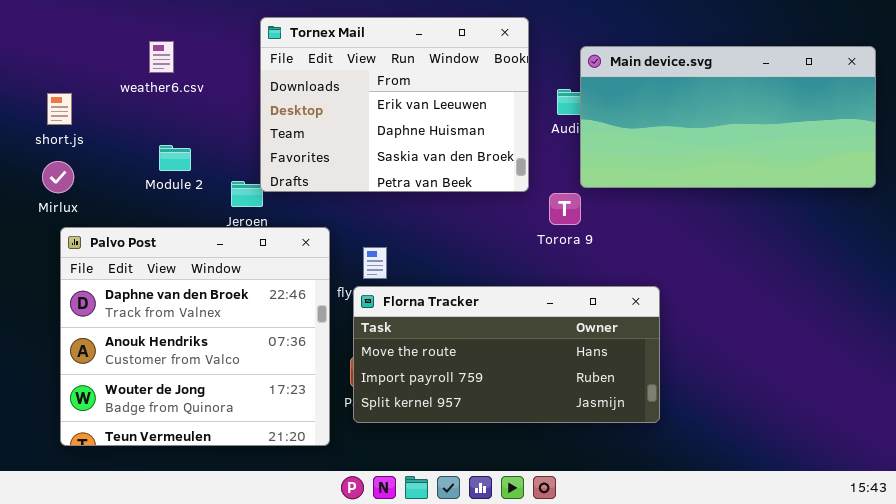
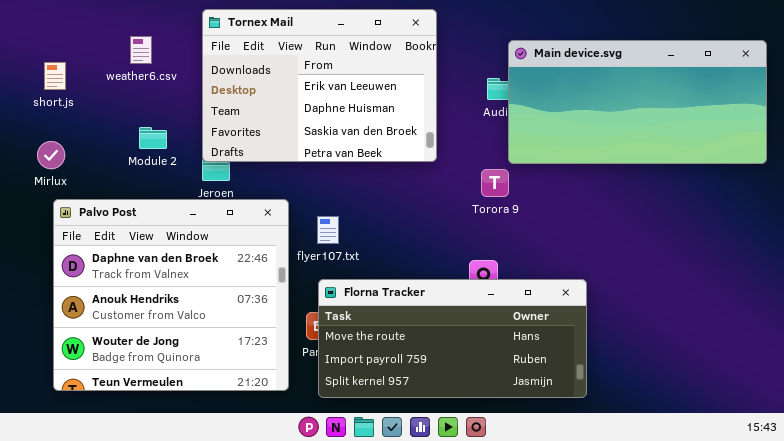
Tornex Mail: [260,17,529,192] -> [202,9,437,162], moved
short.js: [47,93,72,125] -> [44,62,66,90], moved
Florna Tracker: [353,286,660,423] -> [318,279,587,398], moved

